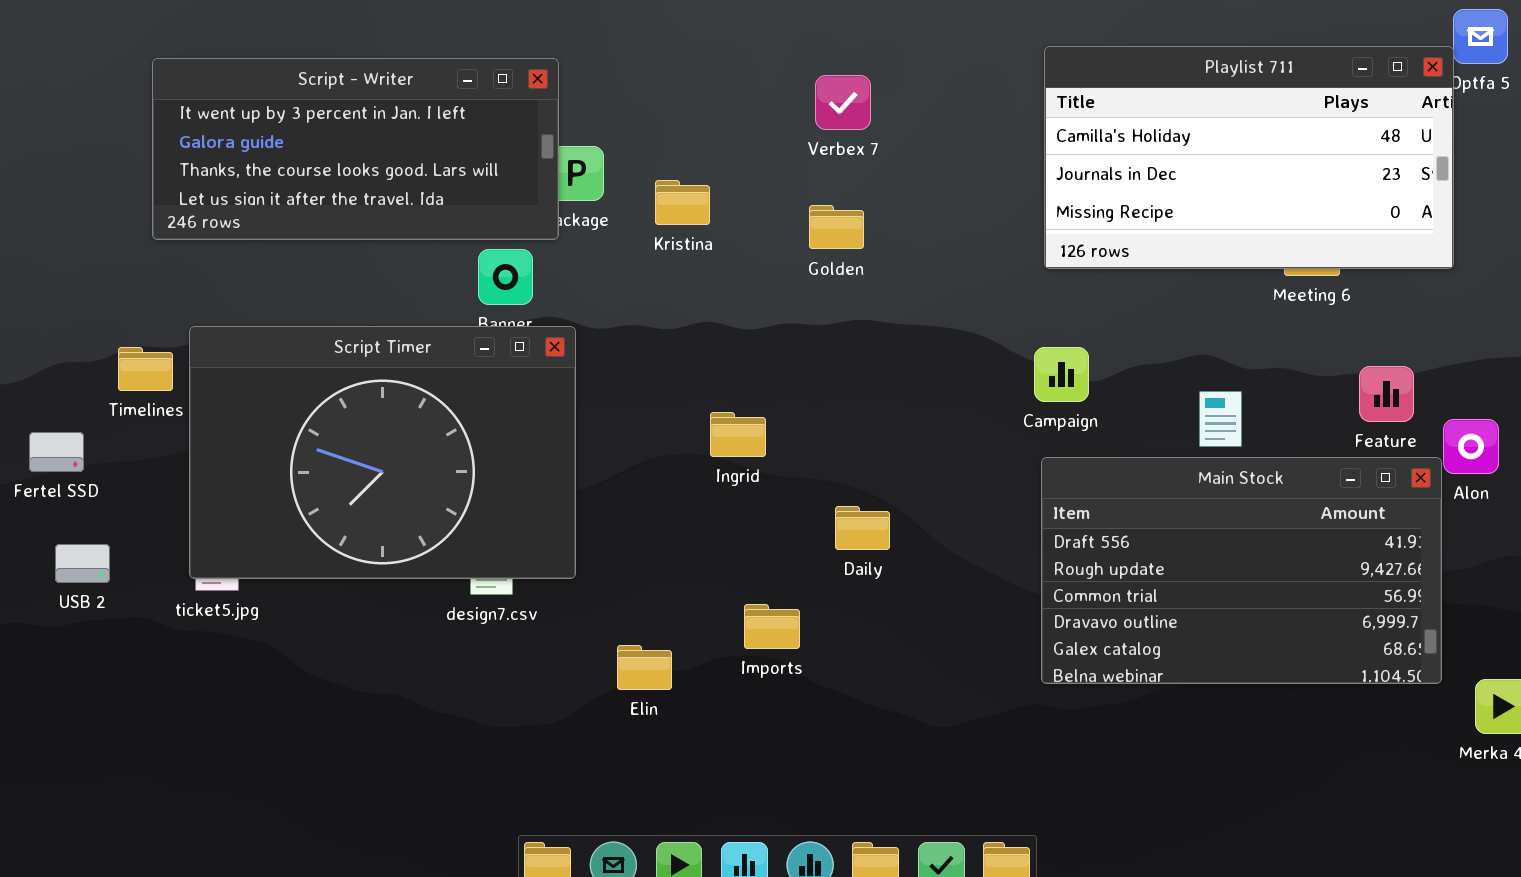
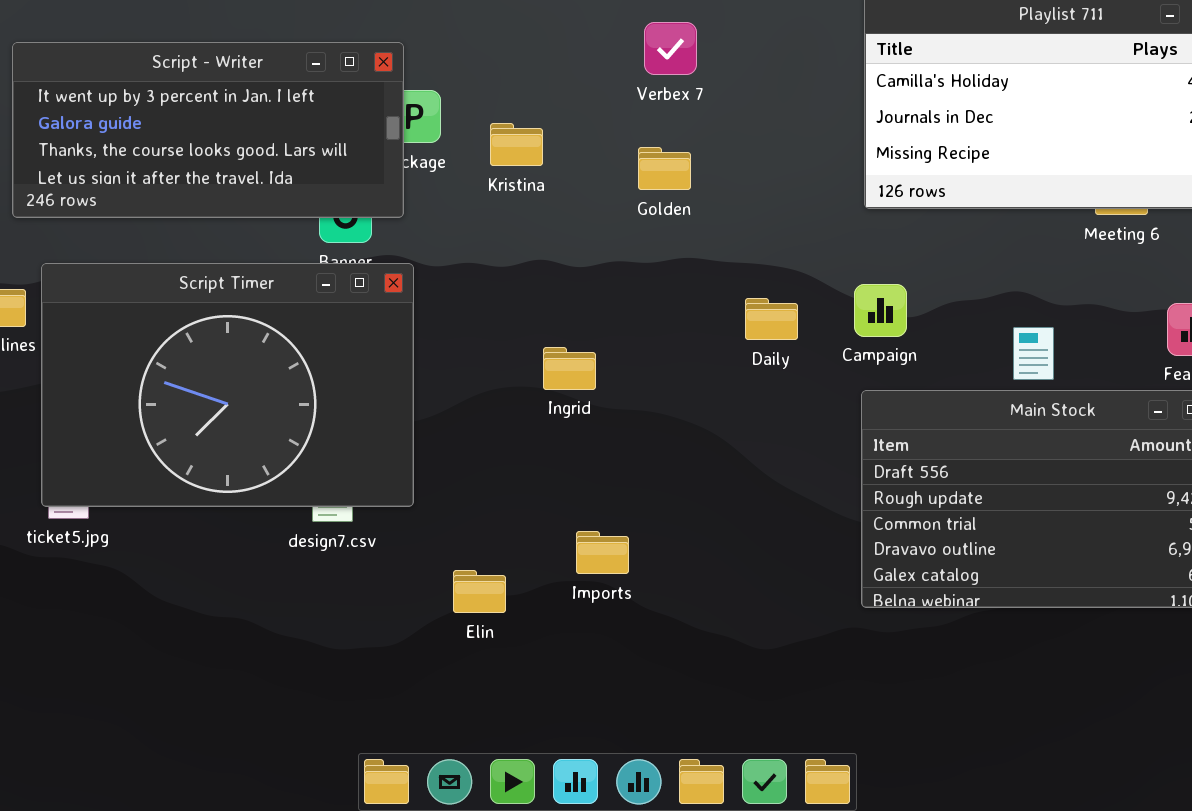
Script - Writer: [152,58,559,240] -> [12,42,404,218], moved
Daily: [835,506,890,550] -> [745,298,798,340], moved

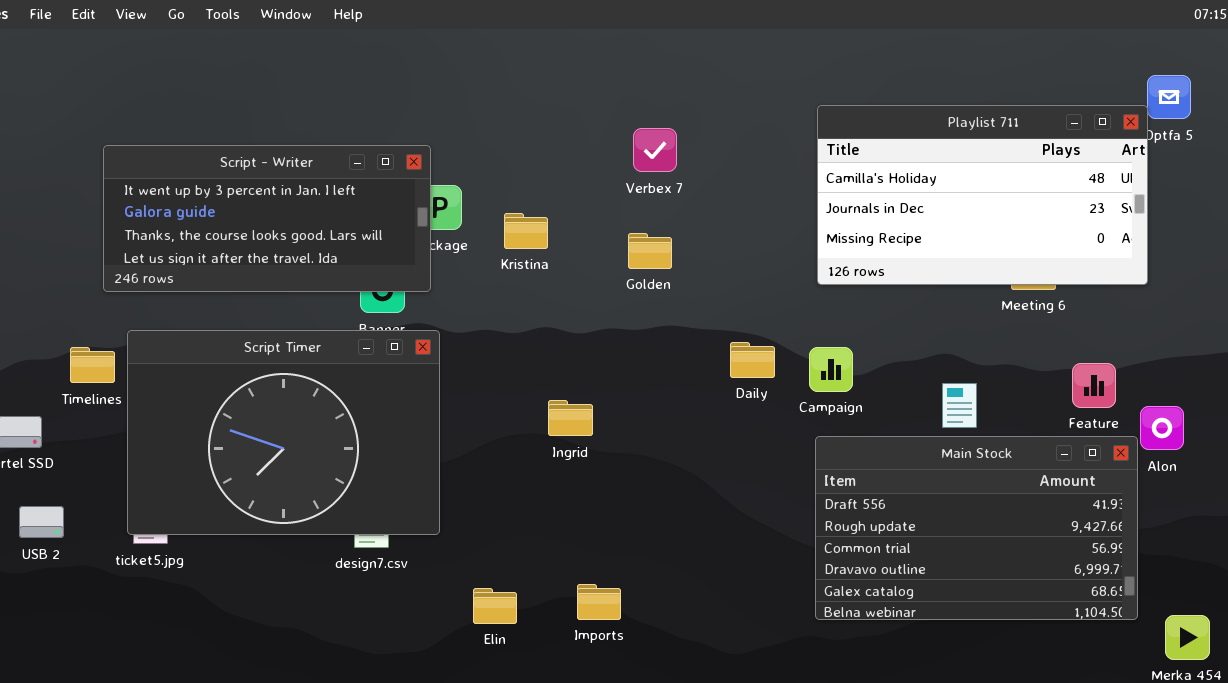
Daily: [745,298,798,340] -> [730,342,775,378], moved
Imports: [576,531,629,574] -> [577,584,621,620], moved

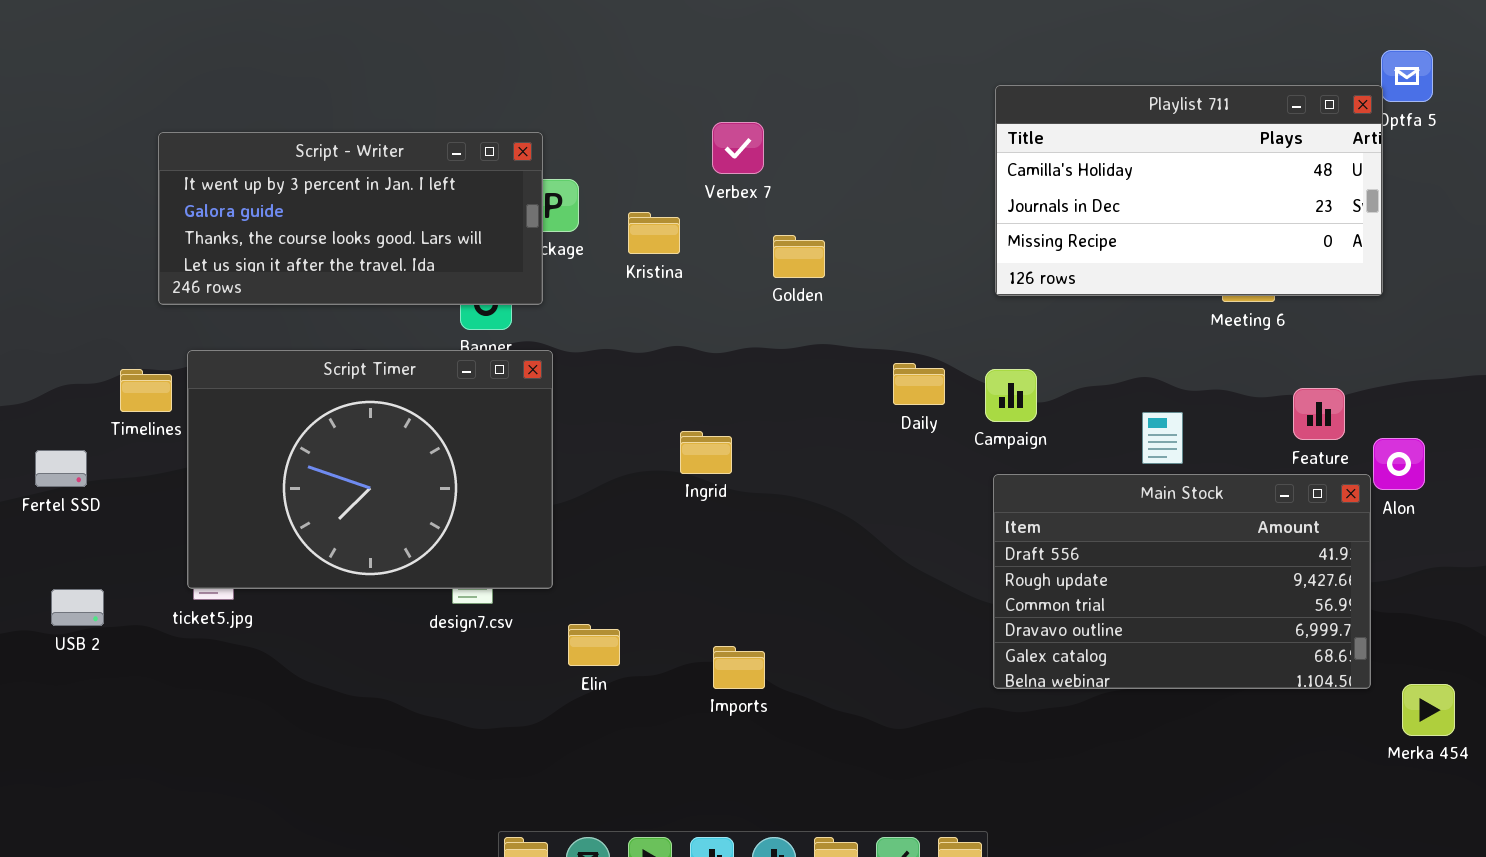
Verbex 7: [633,128,677,172] -> [712,122,764,174], moved
USB 2: [19,506,64,538] -> [51,589,104,626], moved
Elin: [473,588,517,624] -> [568,624,620,666], moved

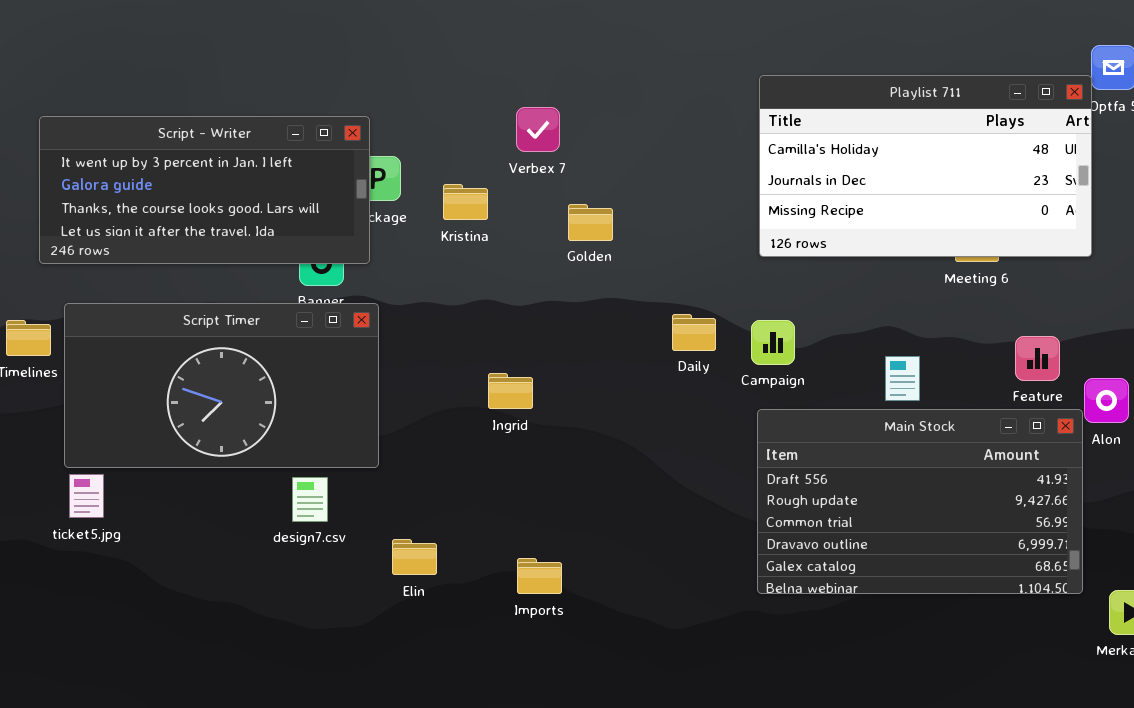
Script Timer: [187,350,553,589] -> [64,303,379,468], resized

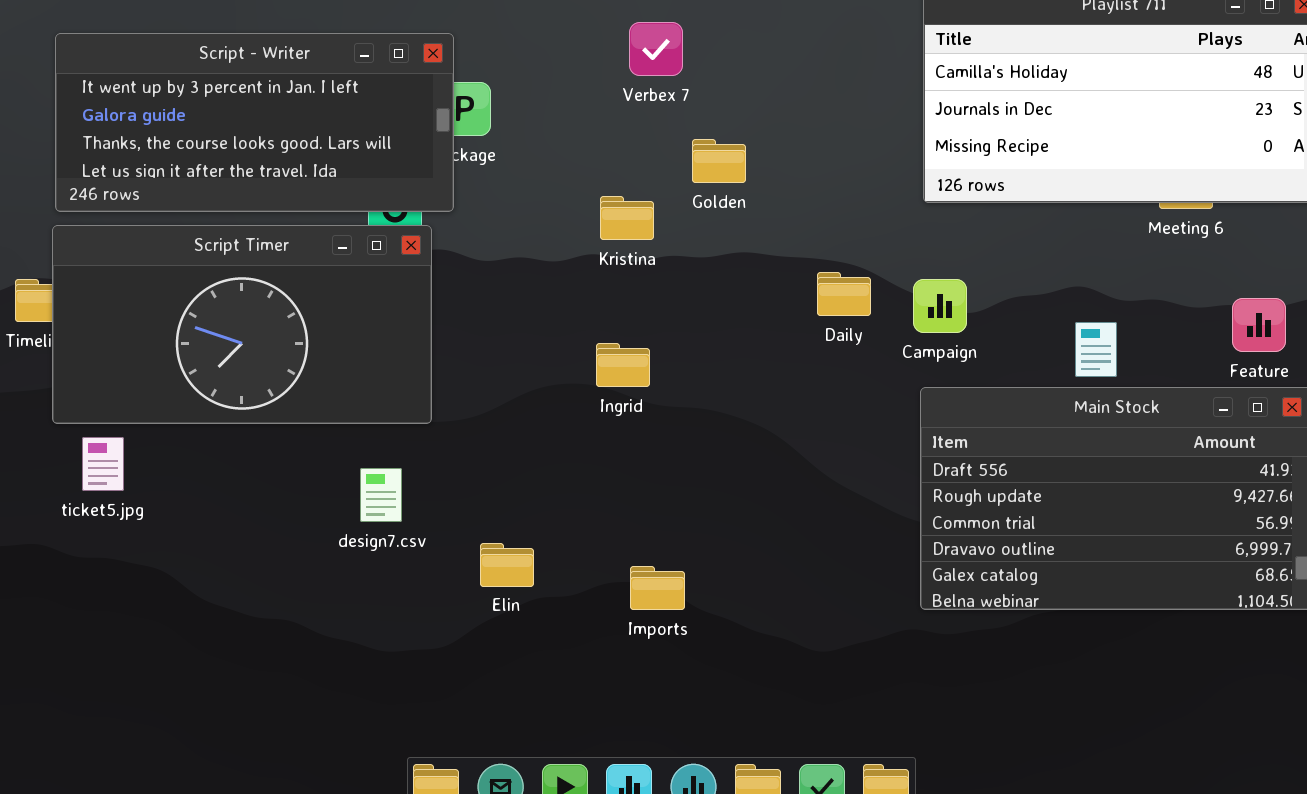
Kristina: [443,184,488,220] -> [600,196,654,240], moved
Script Timer: [64,303,379,468] -> [52,225,432,424], moved
ticket5.jpg: [69,474,104,518] -> [82,437,124,491], moved

